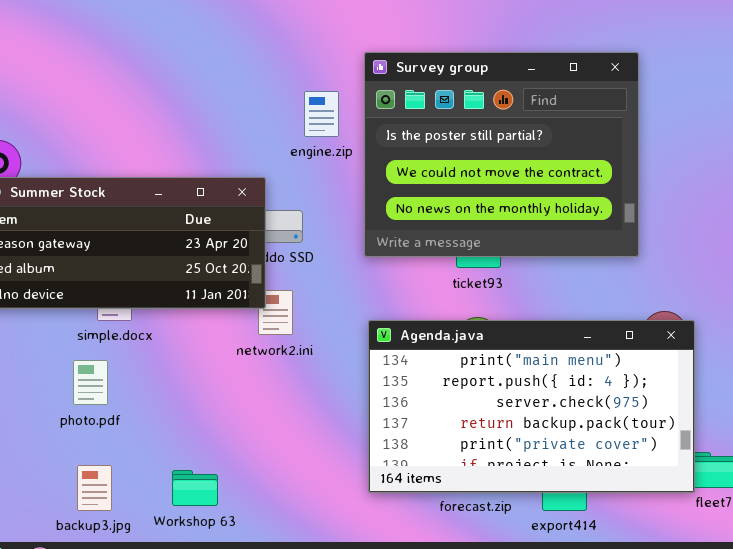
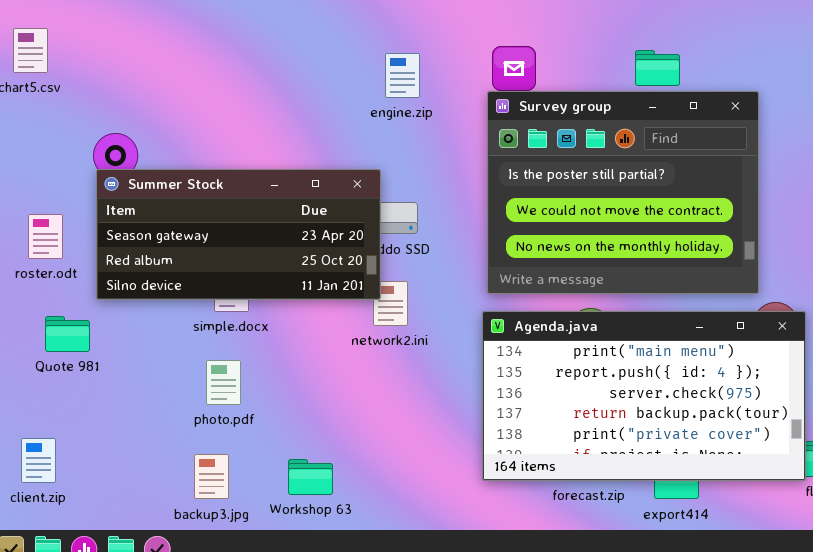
Survey group: [364,52,639,257] -> [487,91,759,294], moved
engine.zip: [304,91,339,137] -> [385,53,420,98], moved
photo.pdf: [73,360,108,405] -> [206,360,241,405], moved

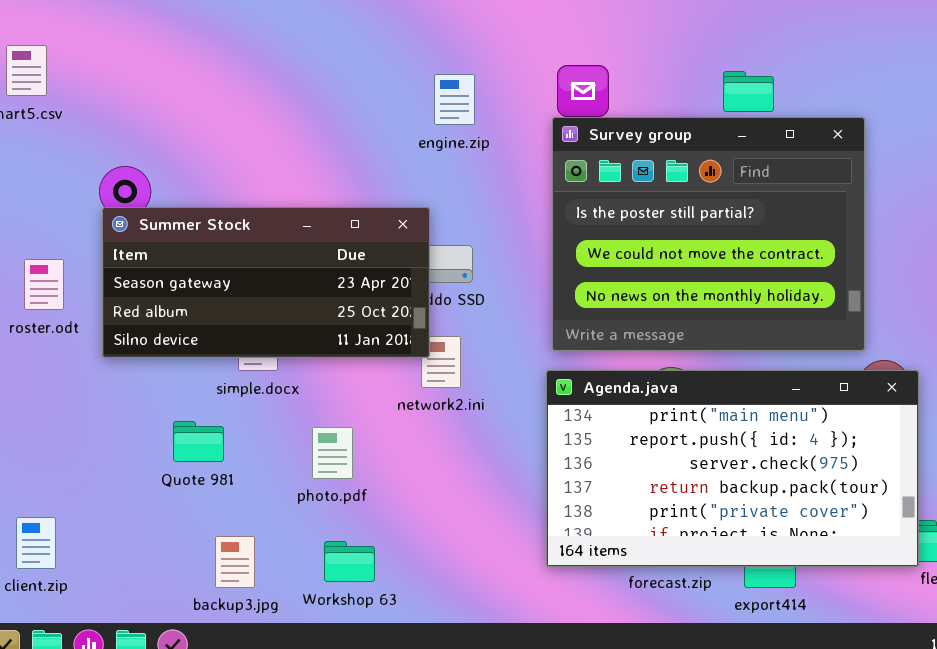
Quote 981: [45,316,90,352] -> [173,421,224,462], moved
photo.pdf: [206,360,241,405] -> [312,427,353,479], moved

